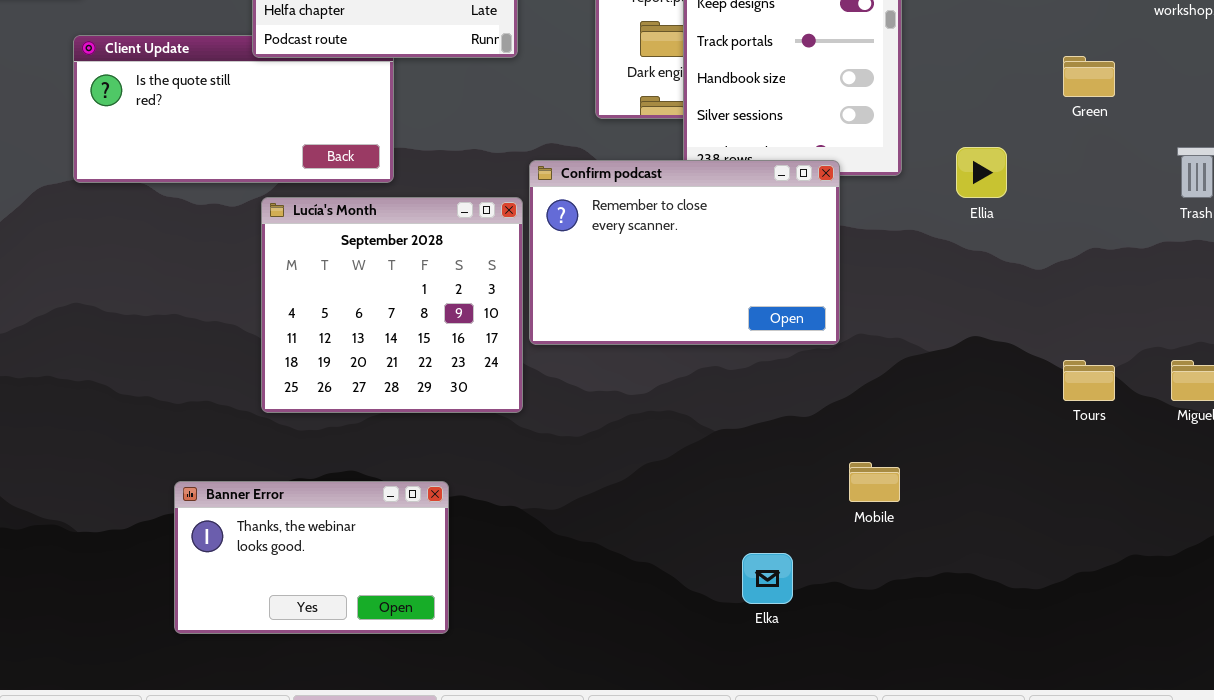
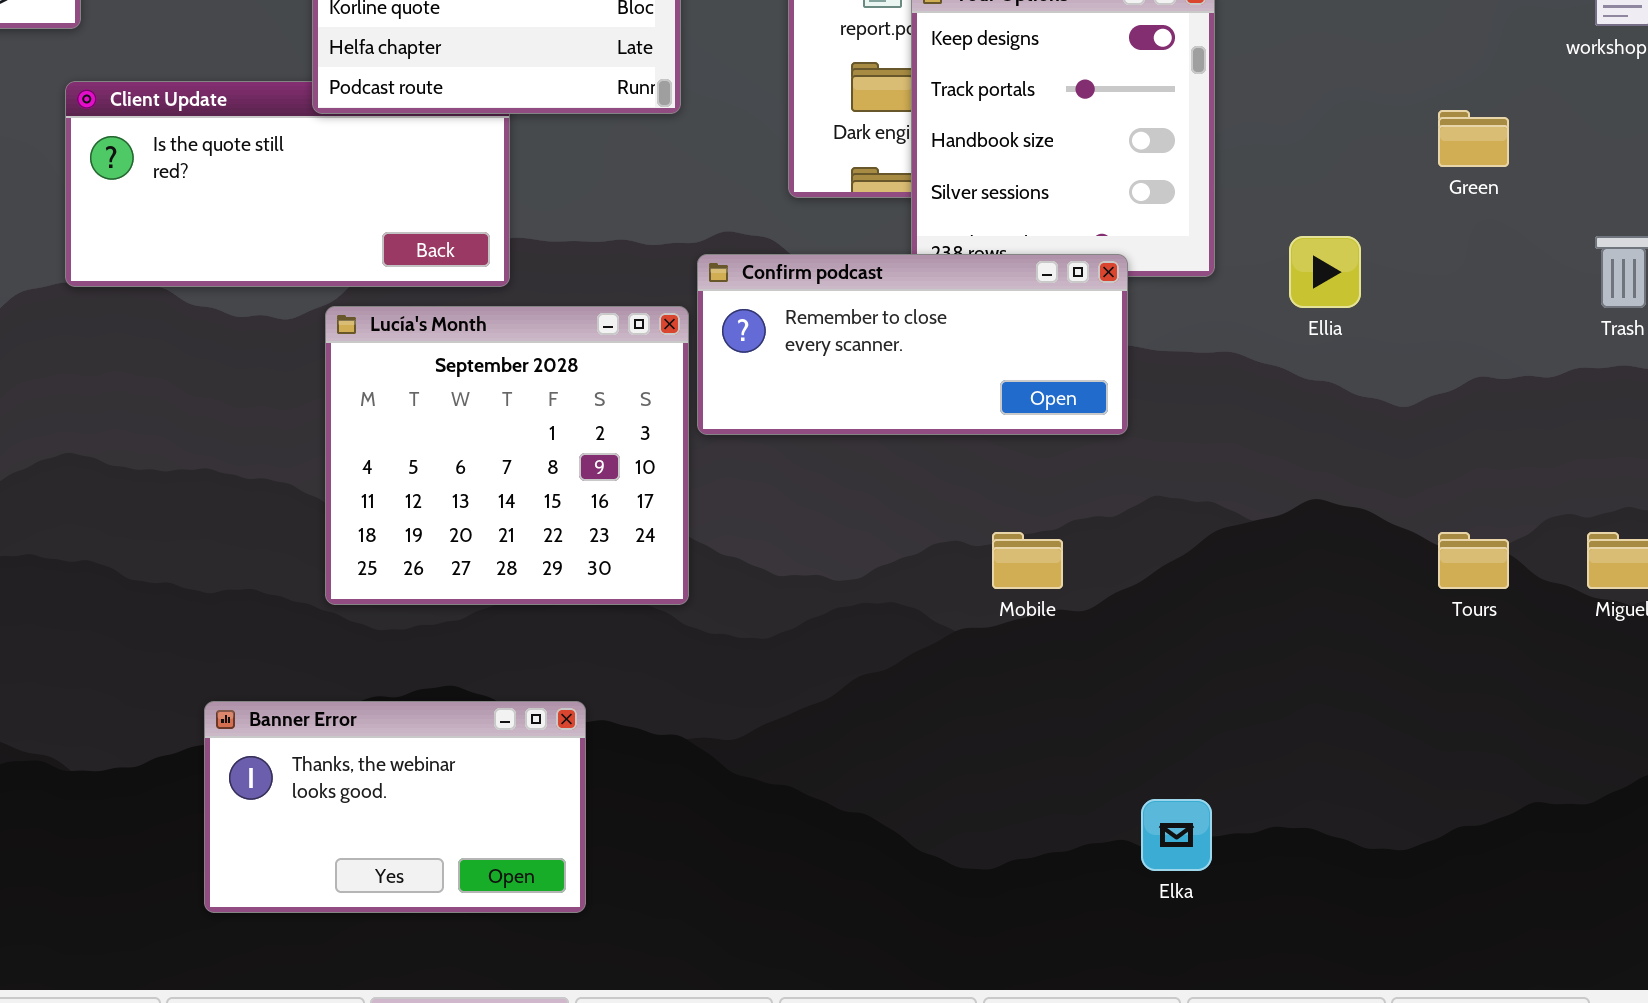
Confirm podcast: [529,160,840,345] -> [697,254,1128,435], resized
Mobile: [849,462,900,502] -> [992,532,1063,589], moved
Elka: [742,553,793,604] -> [1141,799,1212,871], moved

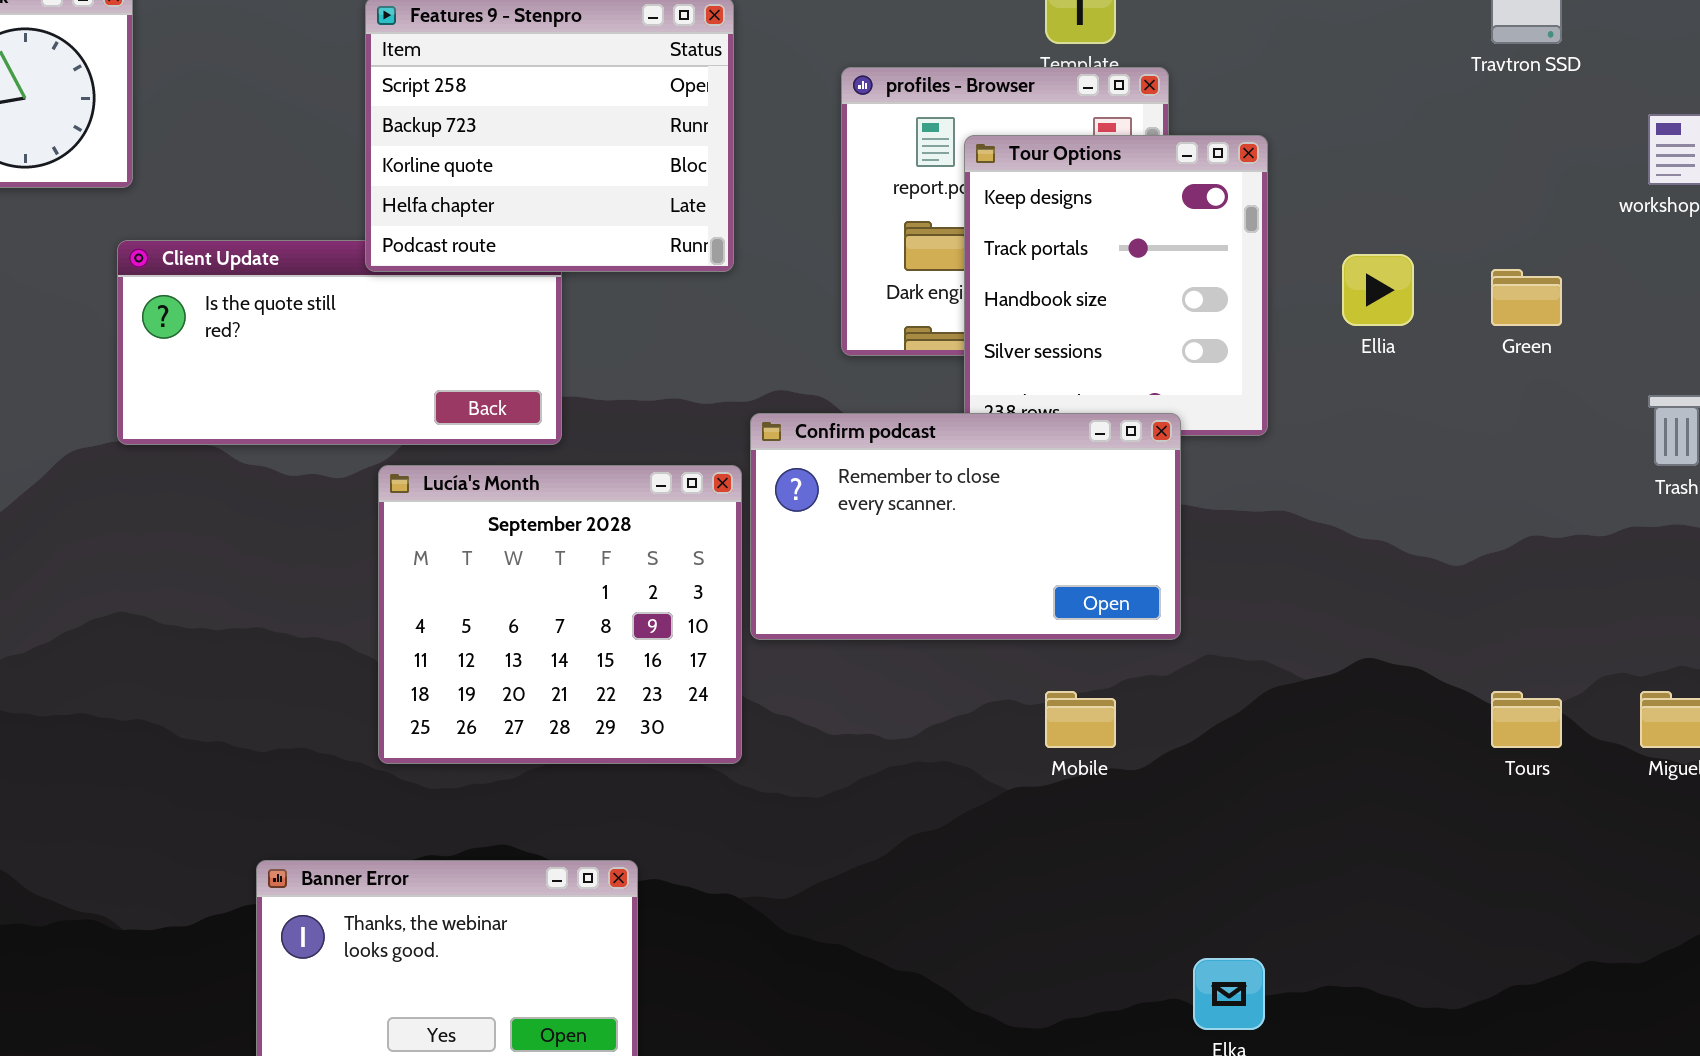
Ellia: [1289,236,1361,308] -> [1342,254,1414,326], moved
Confirm podcast: [697,254,1128,435] -> [750,413,1181,640], resized

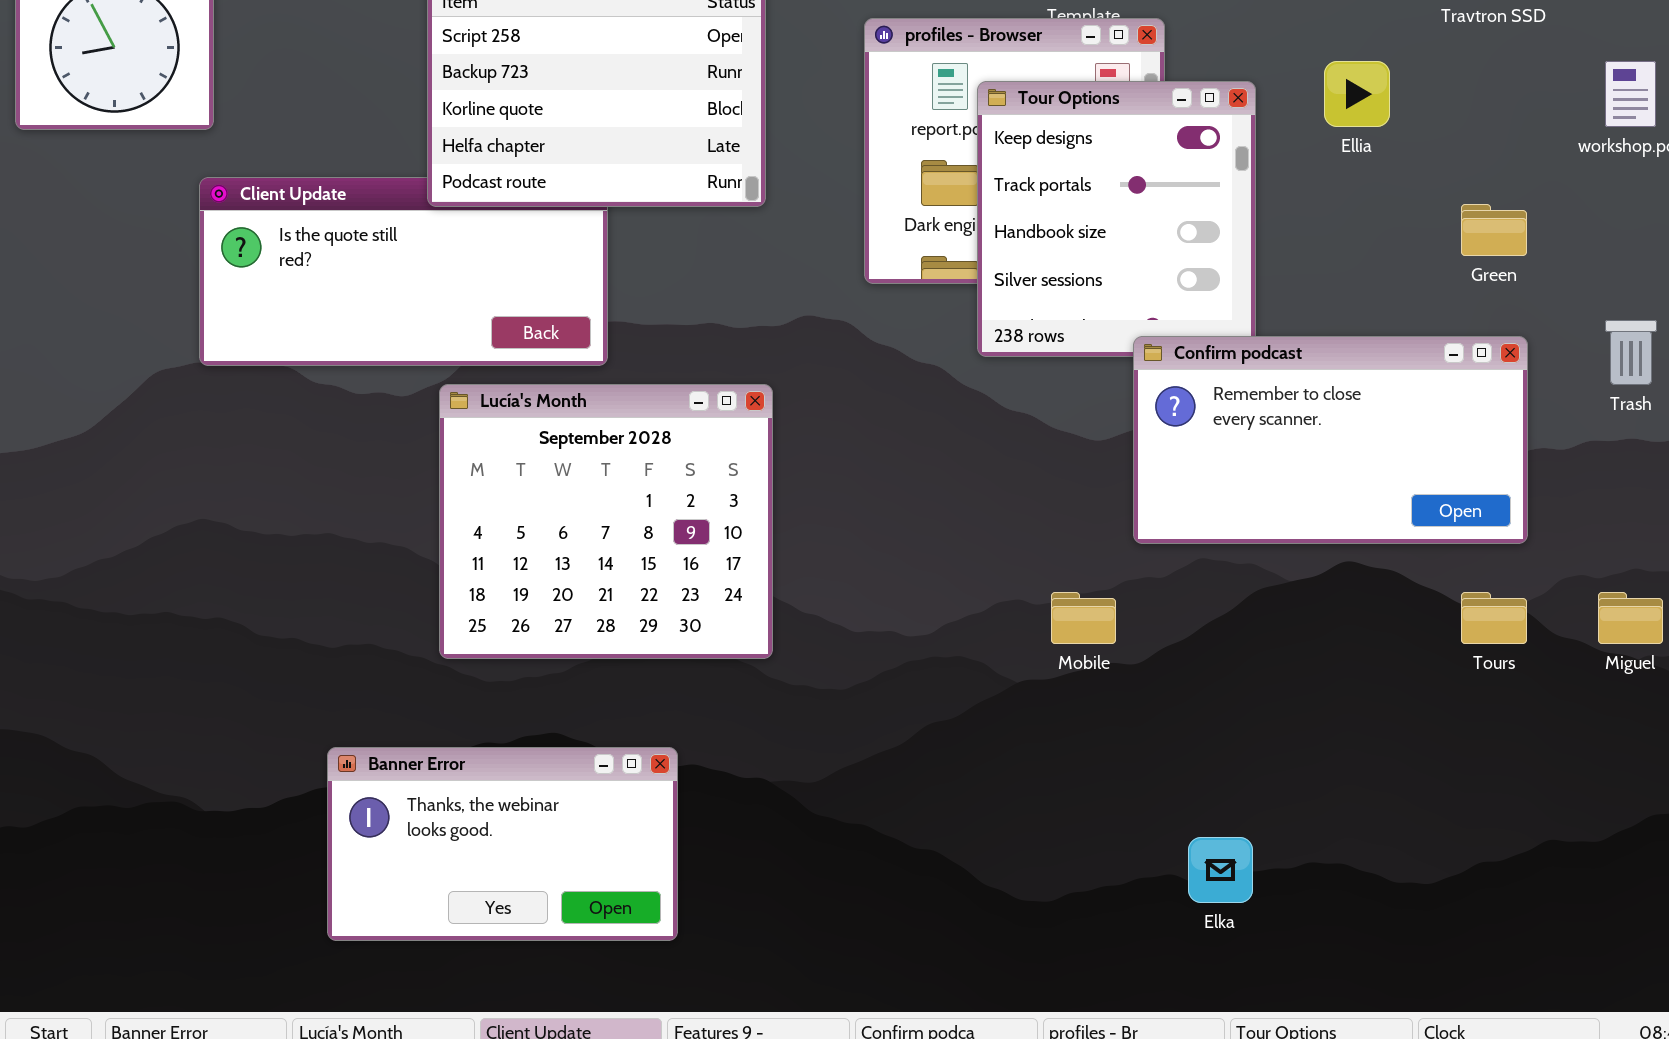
Ellia: [1342,254,1414,326] -> [1324,61,1390,127], moved
Confirm podcast: [750,413,1181,640] -> [1133,336,1528,544], moved

